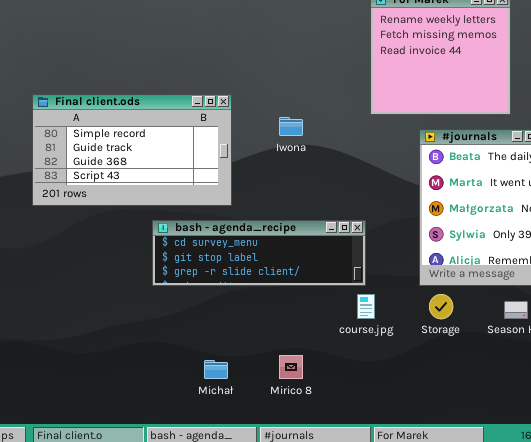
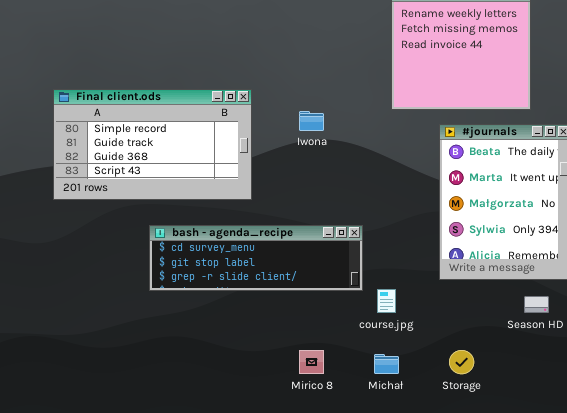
bash - agenda_recipe: [152,220,366,286] -> [149,225,363,291], moved
Storage: [429,294,453,319] -> [449,350,474,374], moved
Michał: [204,360,228,379] -> [374,354,399,374], moved

